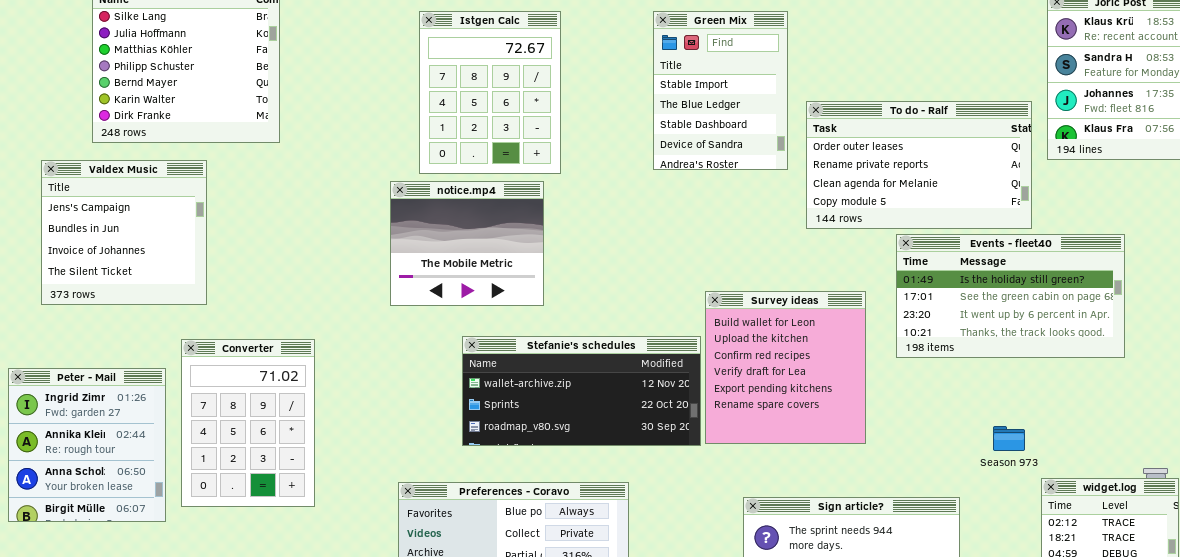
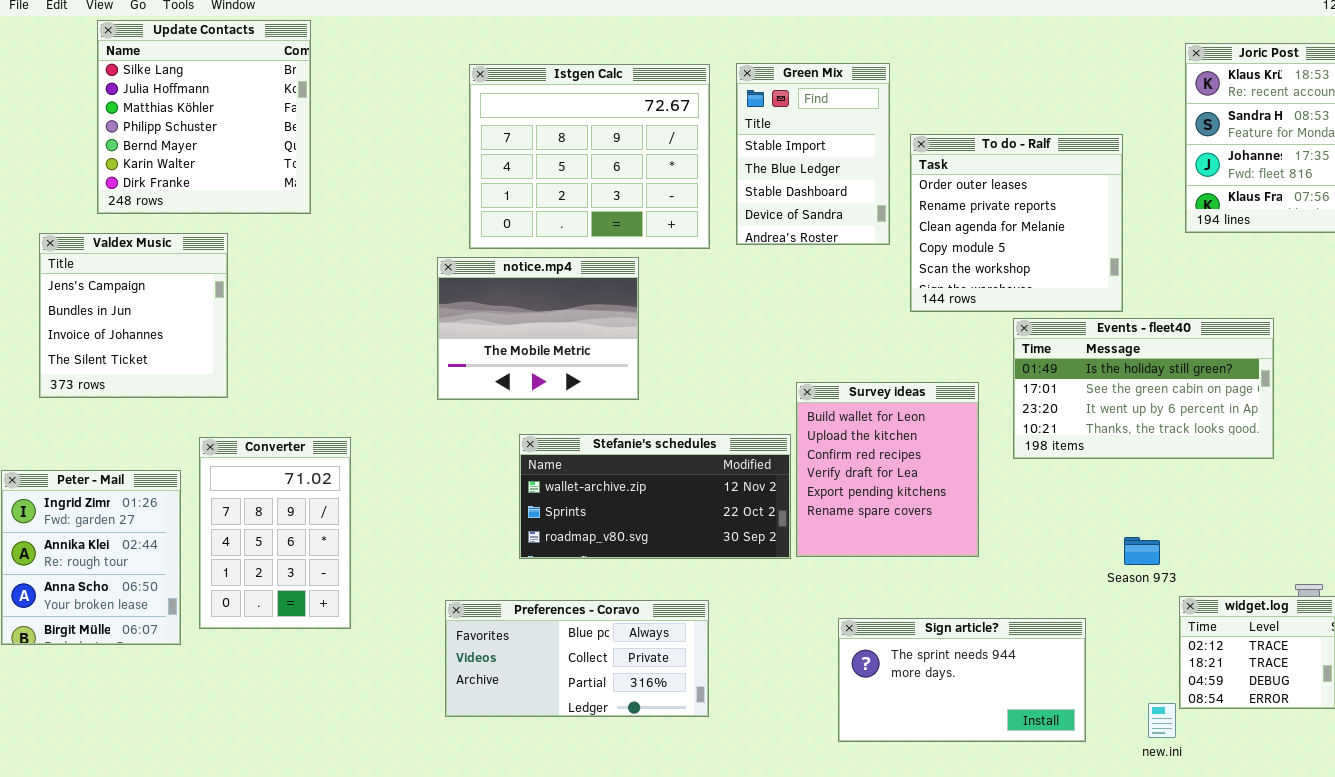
Istgen Calc: [419,11,561,174] -> [469,64,710,249], resized
To do - Ralf: [806,101,1032,229] -> [910,134,1123,312], resized
notice.mp4: [390,181,544,306] -> [437,257,639,400], resized

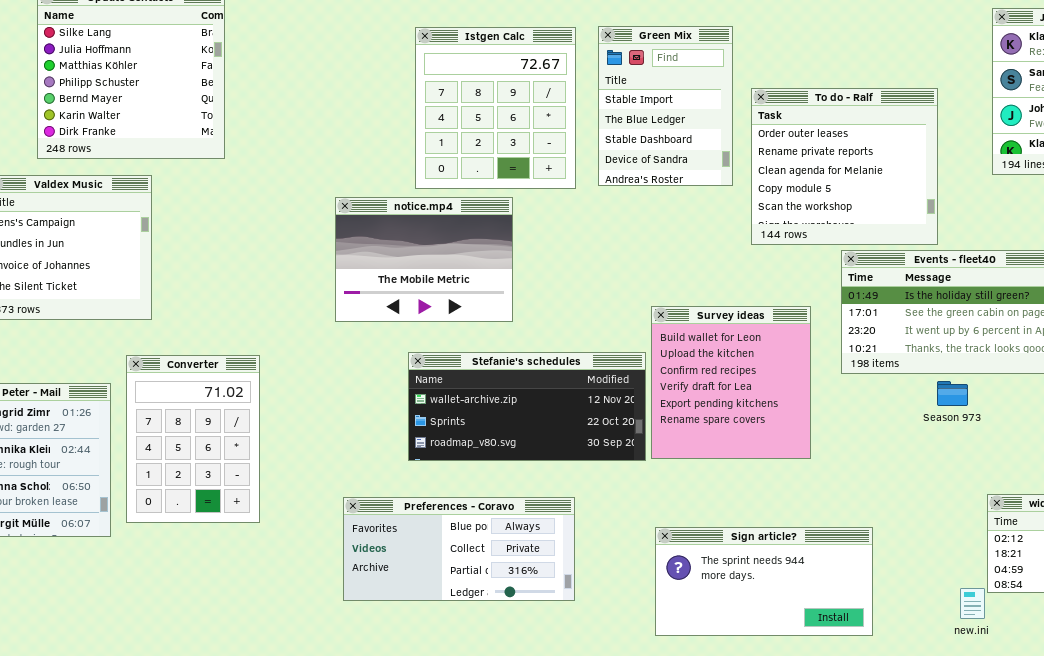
Istgen Calc: [469,64,710,249] -> [415,27,576,189], resized
Season 973: [1124,537,1160,565] -> [937,381,968,406], moved
Sign article?: [838,618,1086,742] -> [655,527,873,636], moved

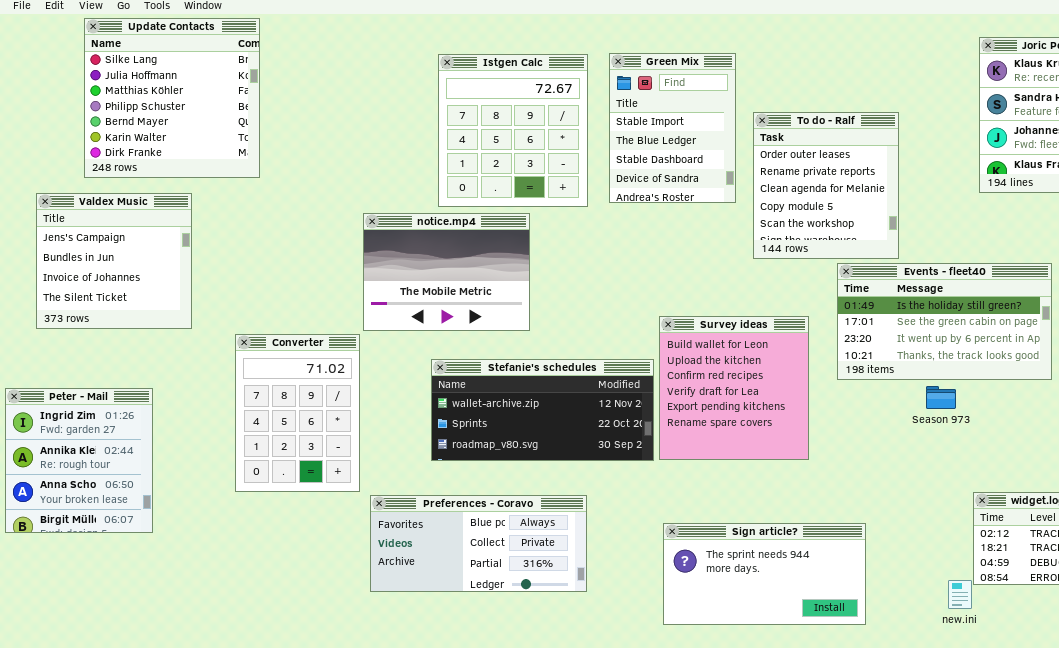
To do - Ralf: [751,88,938,245] -> [753,112,899,259], resized
Converter: [126,355,260,523] -> [235,334,360,492], moved

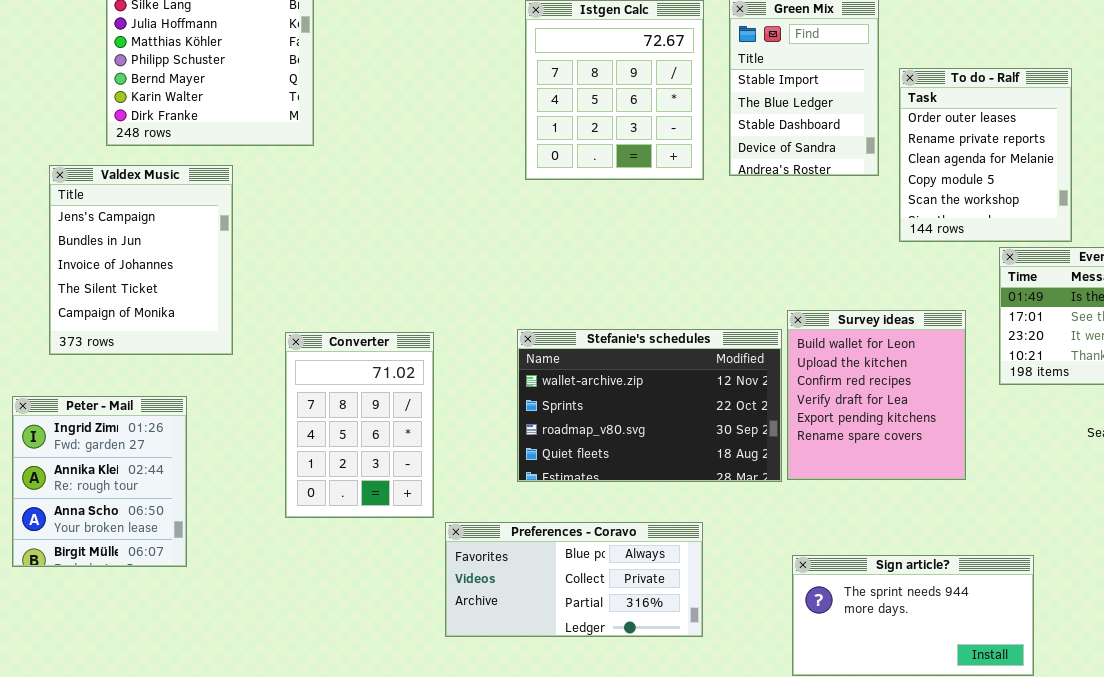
Valdex Music: [36,193,192,329] -> [49,165,233,355], resized
notice.mp4: [363,213,530,331] -> none, closed
Stefanie's schedules: [431,359,654,461] -> [517,329,782,482], resized

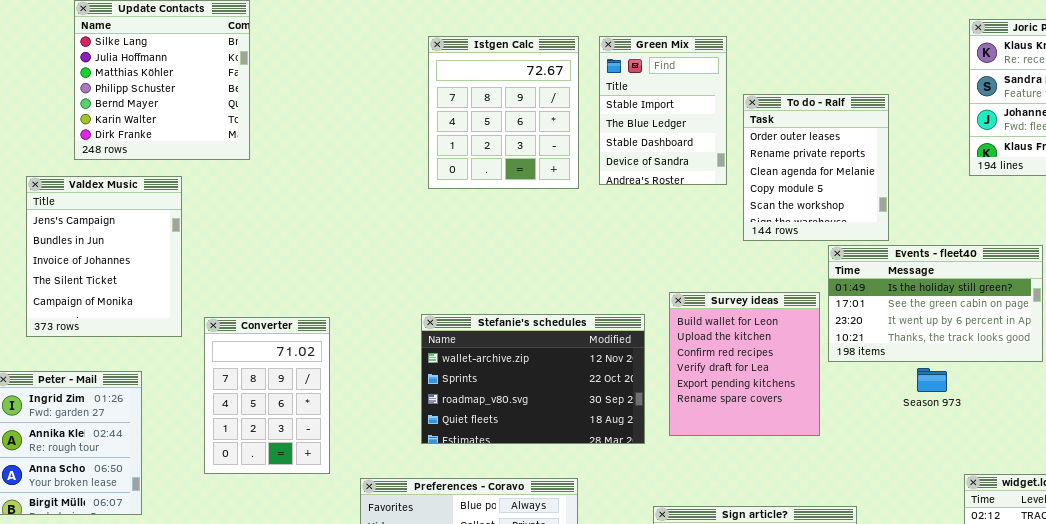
Survey ideas: [787,310,966,480] -> [669,292,820,436], moved
Converter: [285,332,434,518] -> [204,317,330,474], moved

